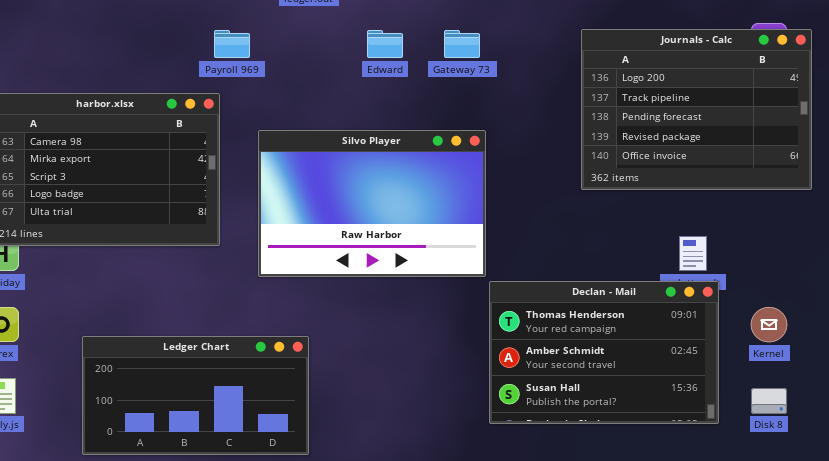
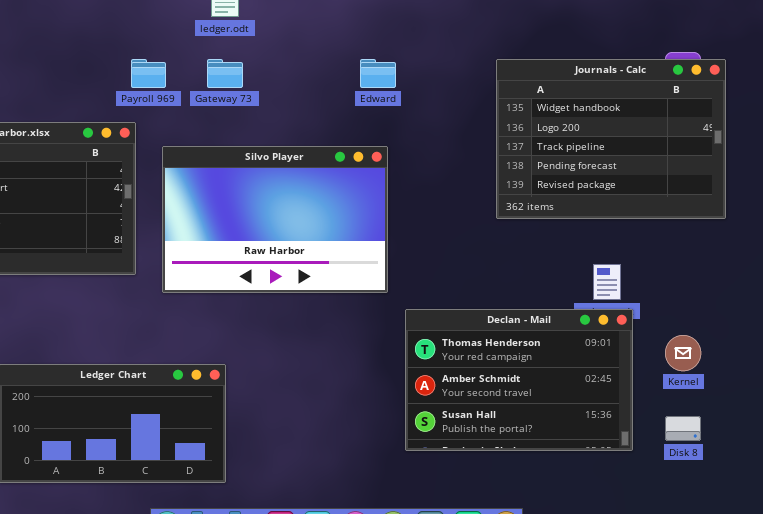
Journals - Calc: [581,29,812,190] -> [496,59,726,219], scrolled up 1 row
Edward: [367,30,403,58] -> [360,59,396,88], moved
Gateway 73: [444,30,480,58] -> [207,59,243,88], moved
Silvo Player: [258,130,486,277] -> [162,146,388,293], moved

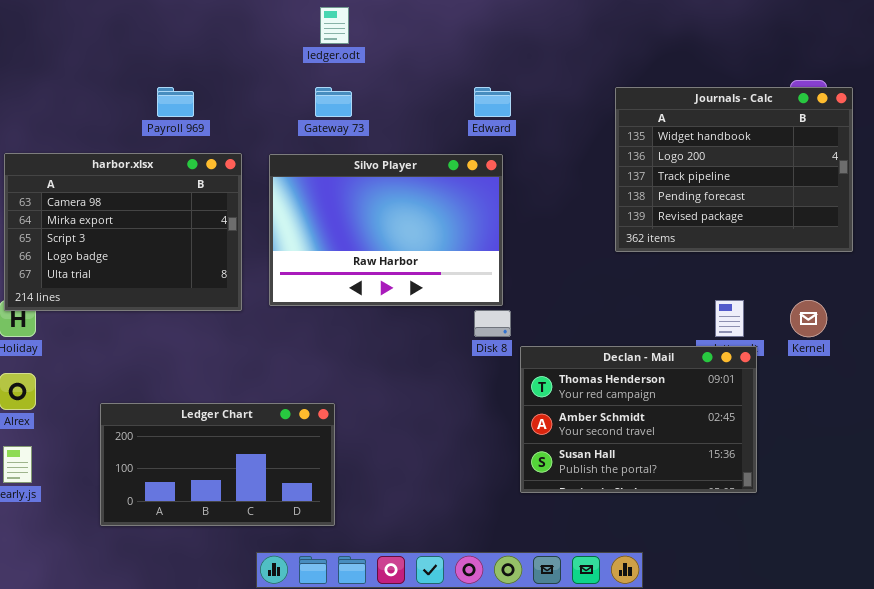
Payroll 969: [131,59,166,88] -> [157,87,194,117], moved
Silvo Player: [162,146,388,293] -> [269,154,503,306], moved
Kernel: [665,335,701,371] -> [790,300,827,337], moved
Disk 8: [665,416,701,441] -> [474,310,511,337], moved

